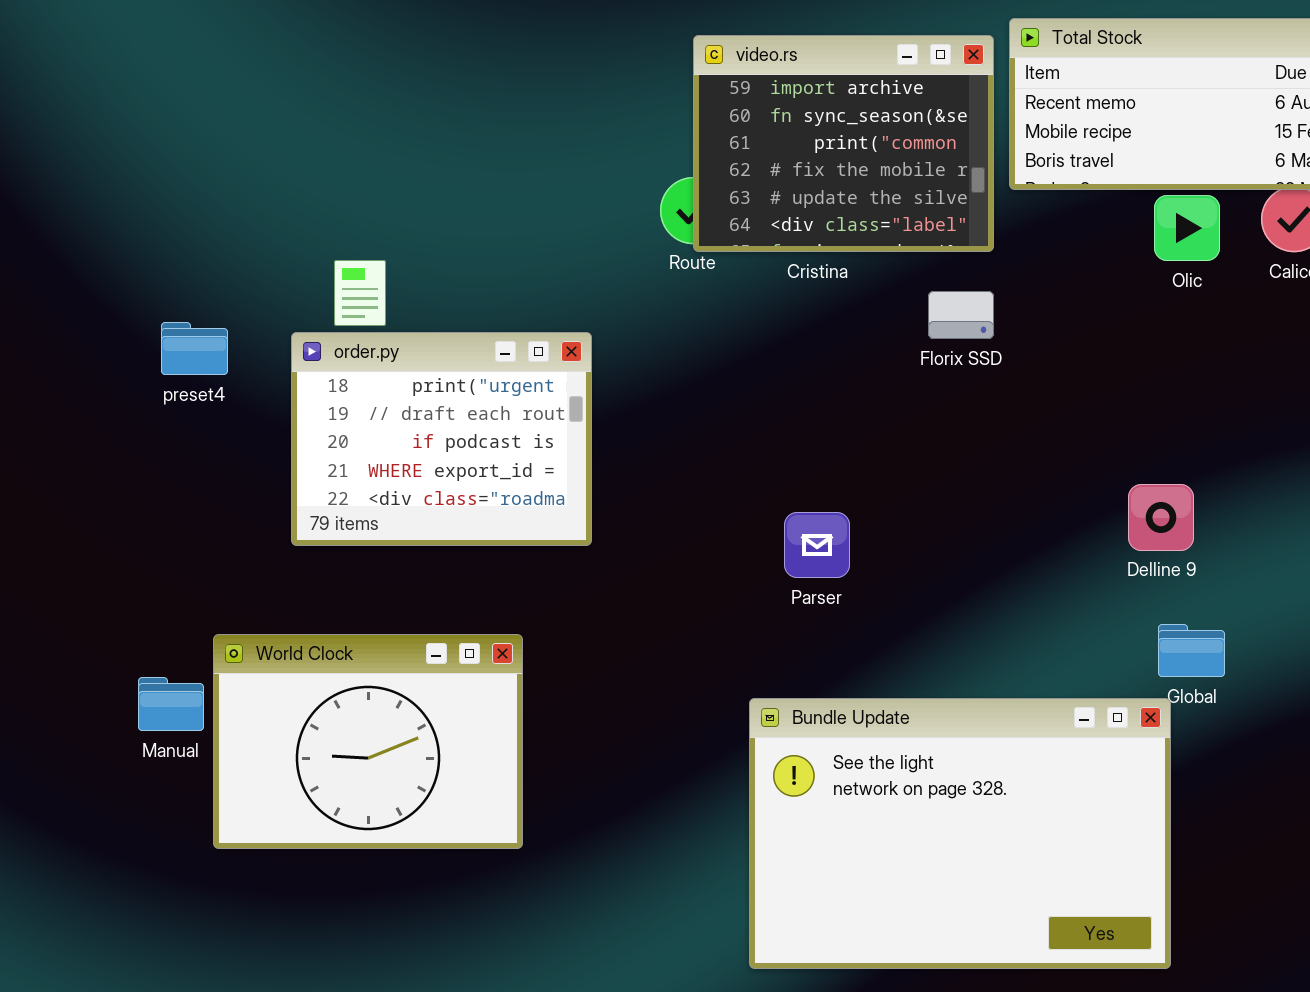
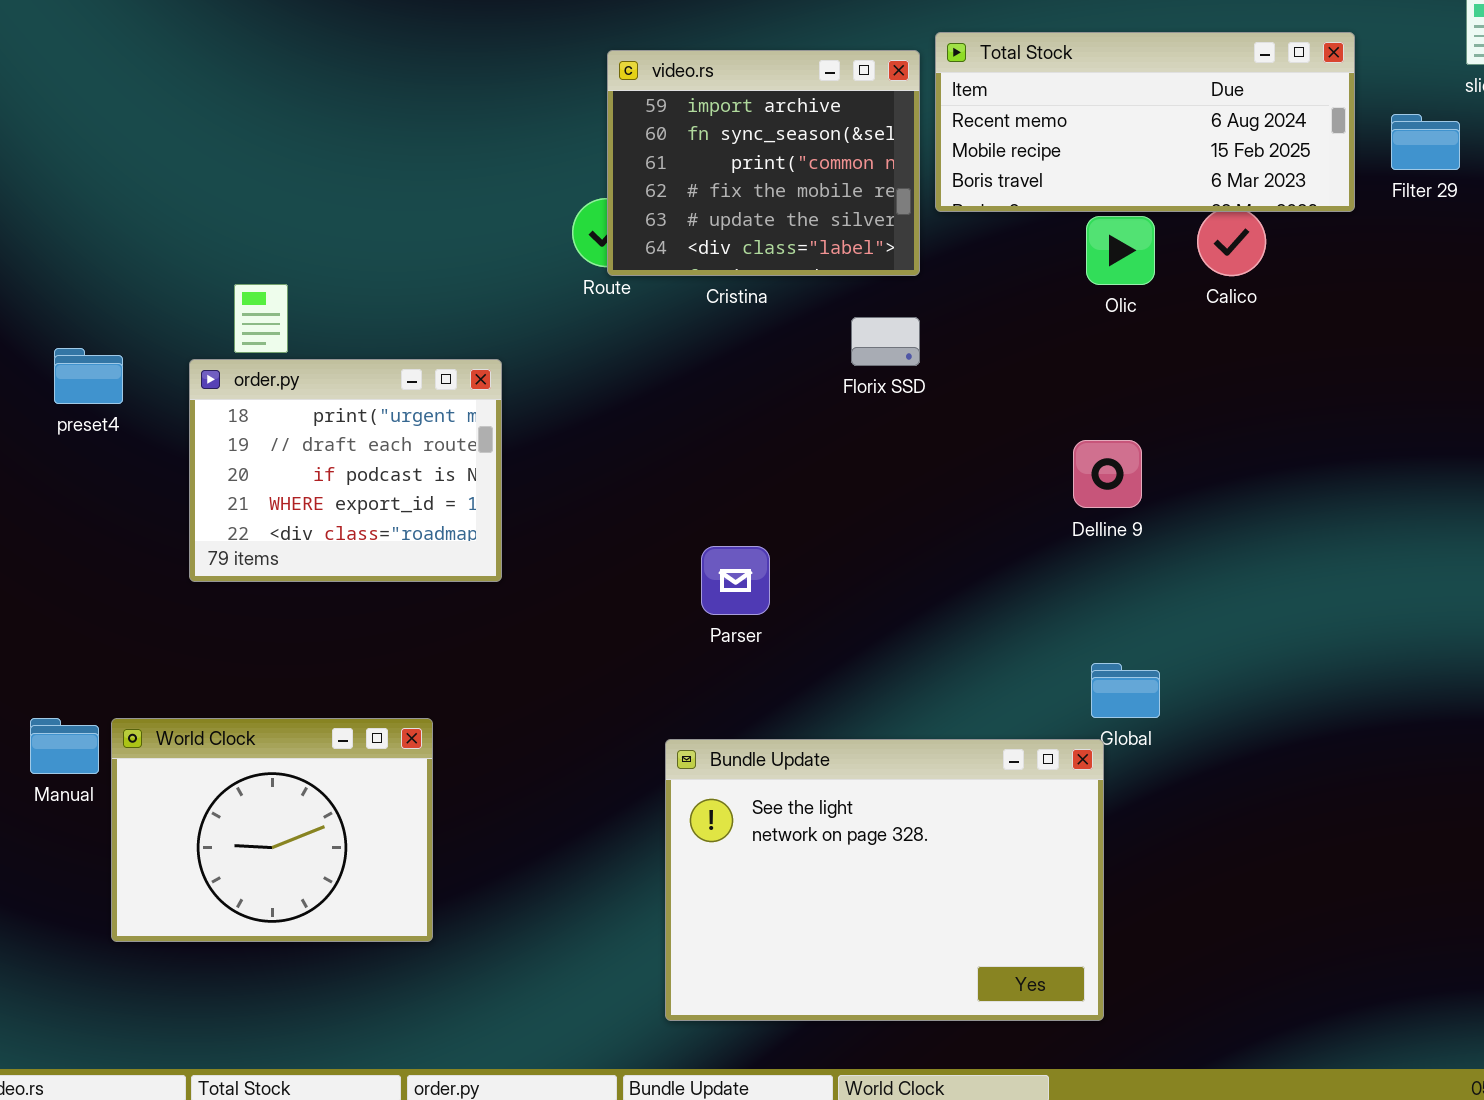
Delline 9: [1128,484,1194,551] -> [1073,440,1142,508], moved
World Clock: [213,634,523,849] -> [111,718,433,942], moved

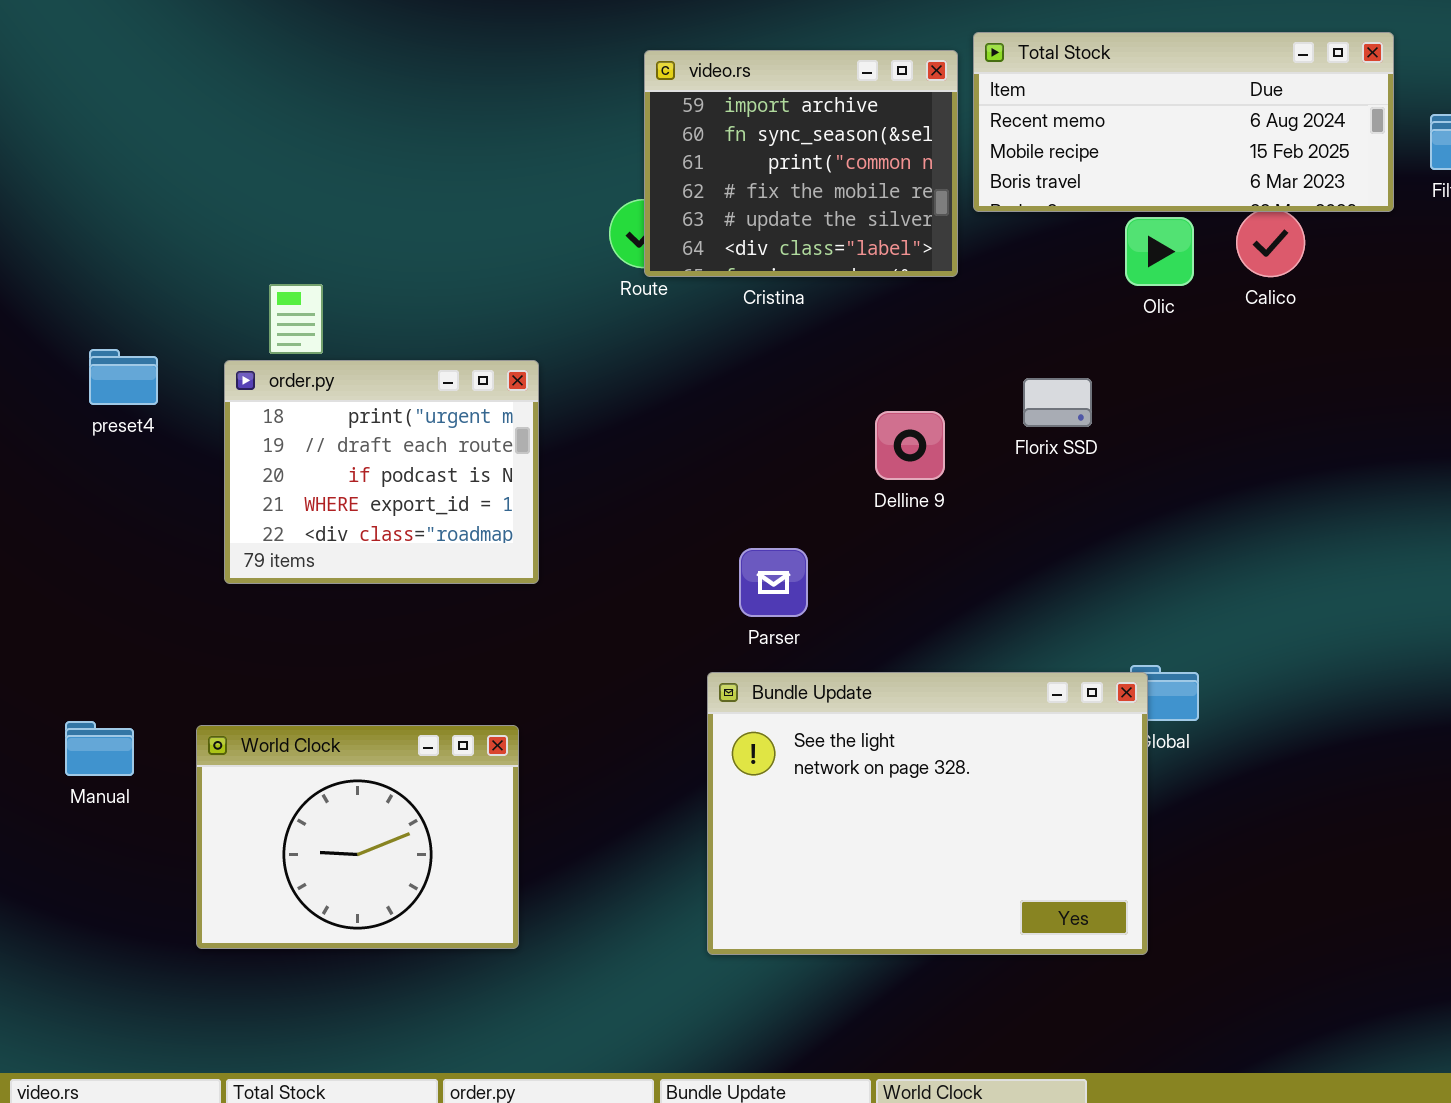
Florix SSD: [851,317,920,366] -> [1023,378,1092,427], moved
Delline 9: [1073,440,1142,508] -> [875,411,945,480], moved
World Clock: [111,718,433,942] -> [196,725,519,949], moved
Bundle Update: [665,739,1104,1021] -> [707,672,1148,955], moved

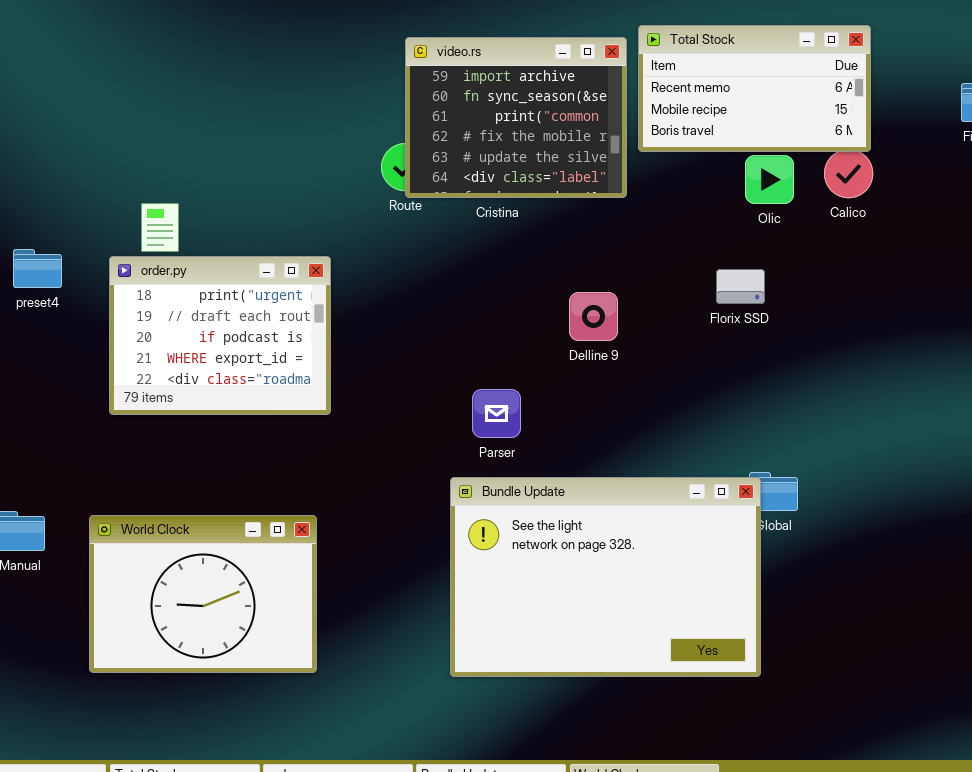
Total Stock: [973,32,1394,212] -> [638,25,871,152], resized
Florix SSD: [1023,378,1092,427] -> [716,269,765,304], moved

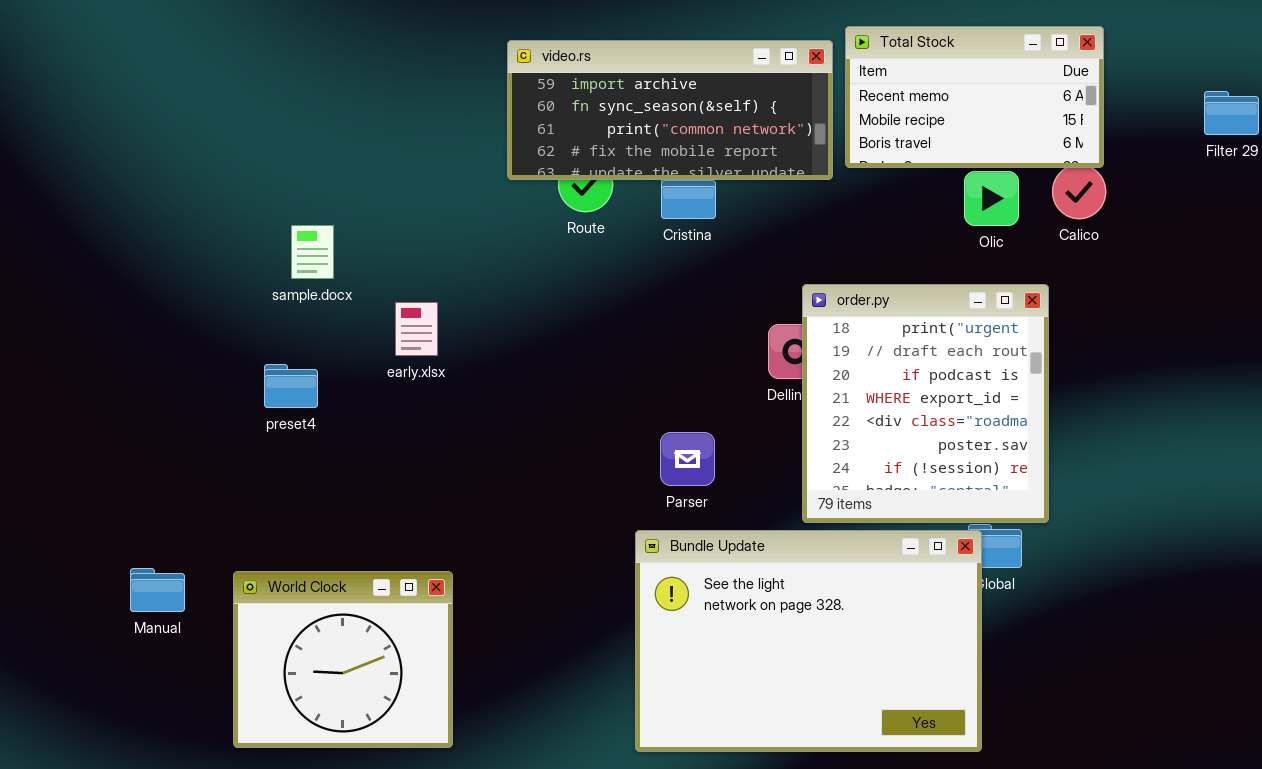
video.rs: [405,37,627,198] -> [507,40,833,180], resized
preset4: [13,249,62,288] -> [264,364,318,408], moved
order.py: [109,256,331,415] -> [802,284,1049,523], moved, resized
World Clock: [89,515,317,673] -> [233,571,453,748], resized

